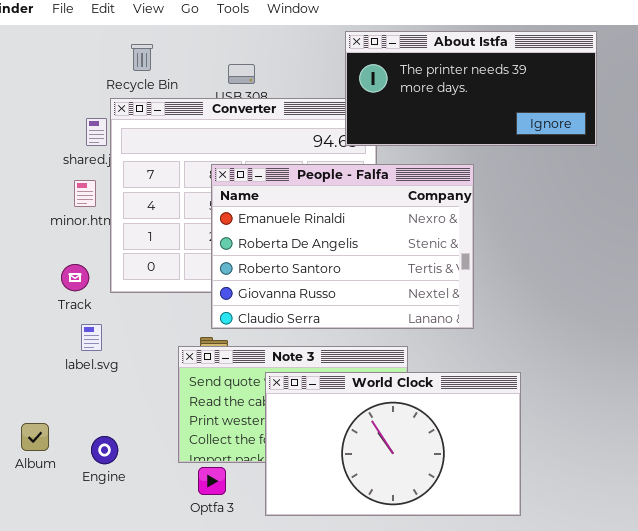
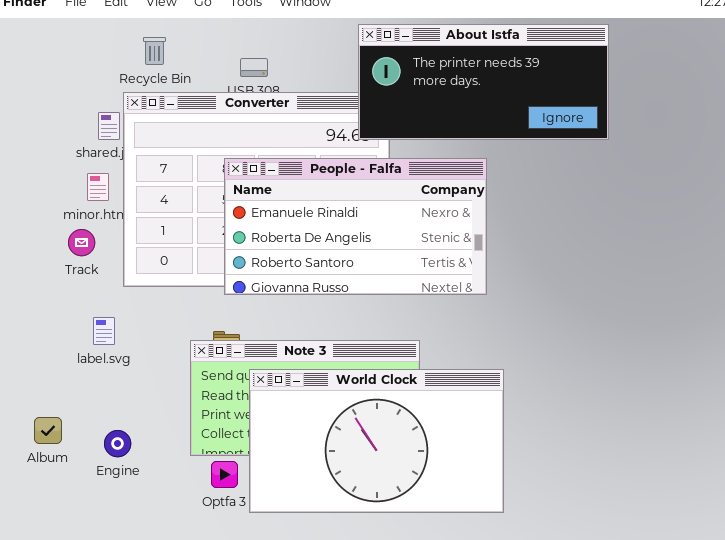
People - Falfa: [211,164,474,329] -> [224,158,487,295], resized
Track: [61,264,89,291] -> [68,229,95,256], moved
World Clock: [265,372,521,516] -> [249,369,504,513], moved

